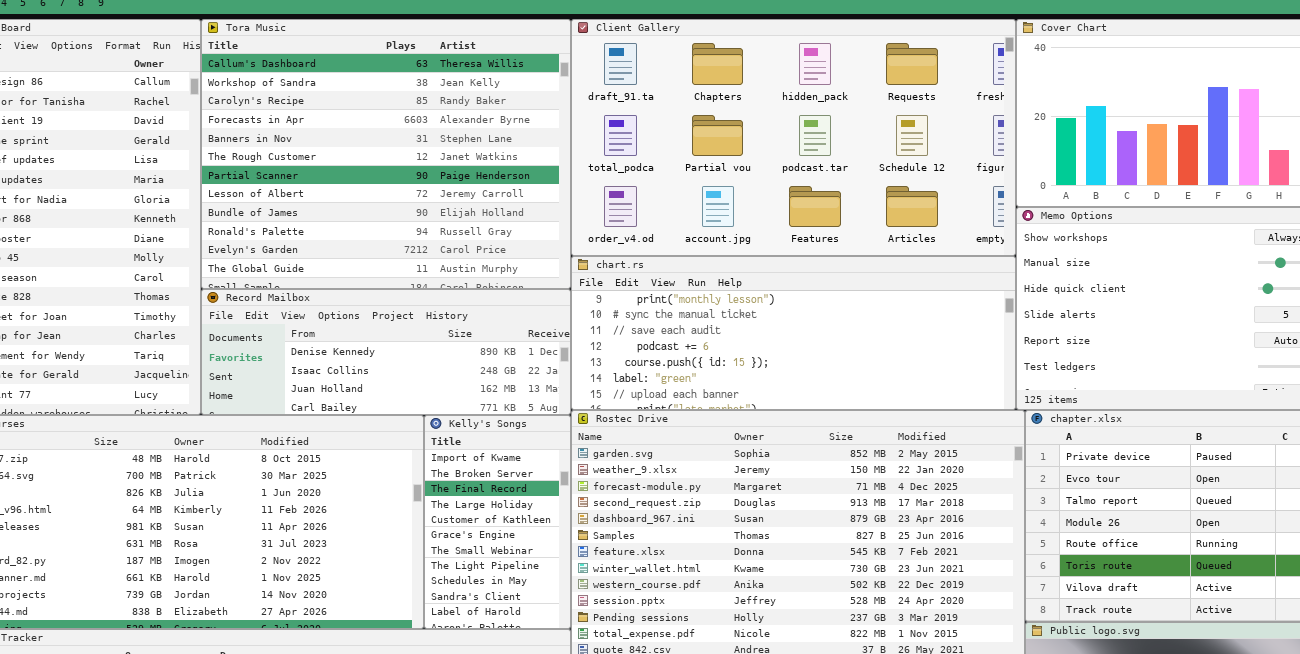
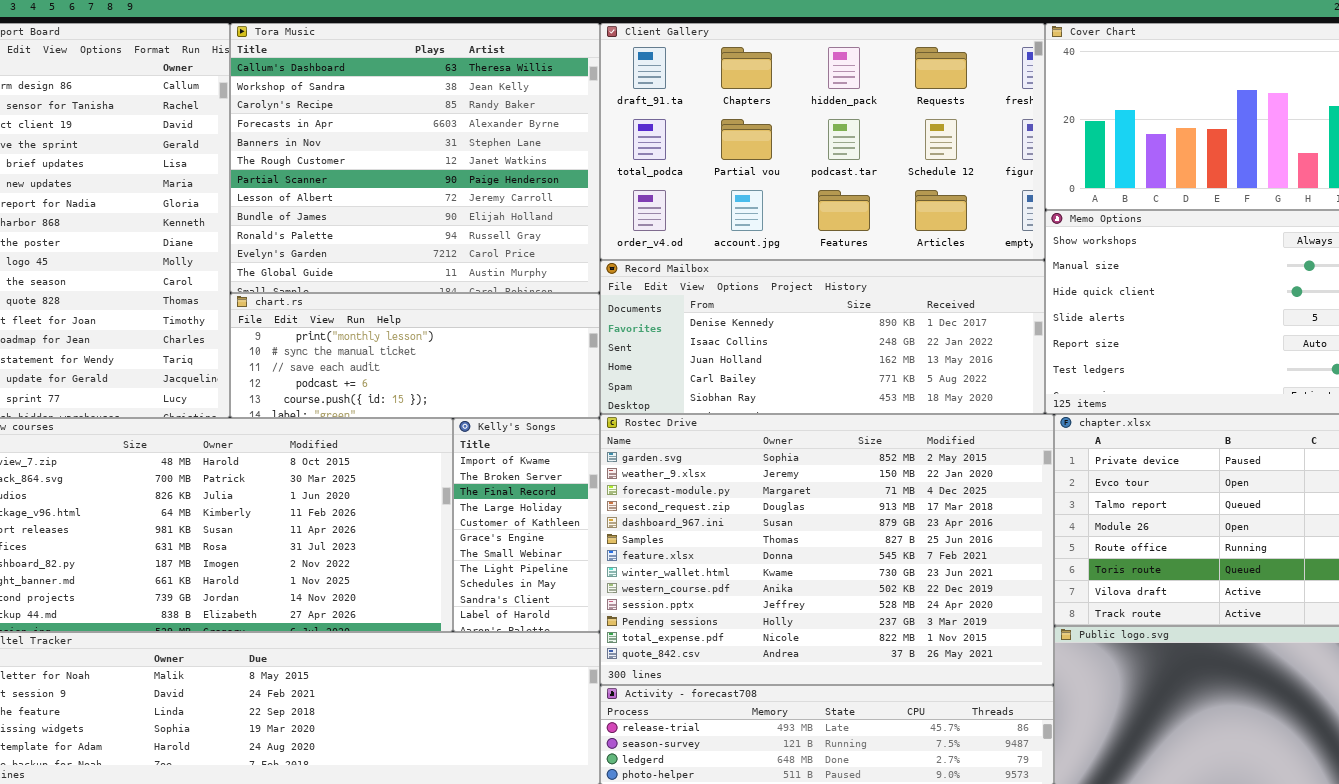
chart.rs: [571,256,1016,410] -> [230,293,600,418], moved, resized
Record Mailbox: [201,289,571,415] -> [600,260,1045,414], moved, resized

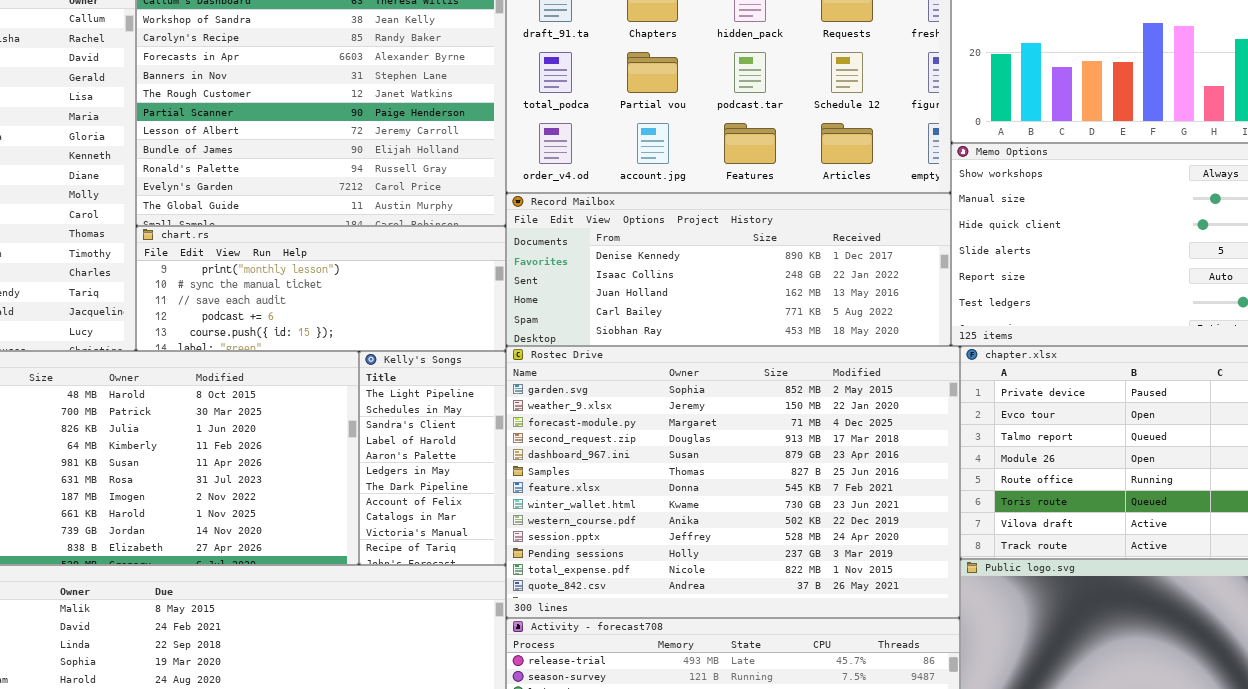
Kelly's Songs: [453,418,600,632] -> [359,351,506,565], scrolled down 7 rows

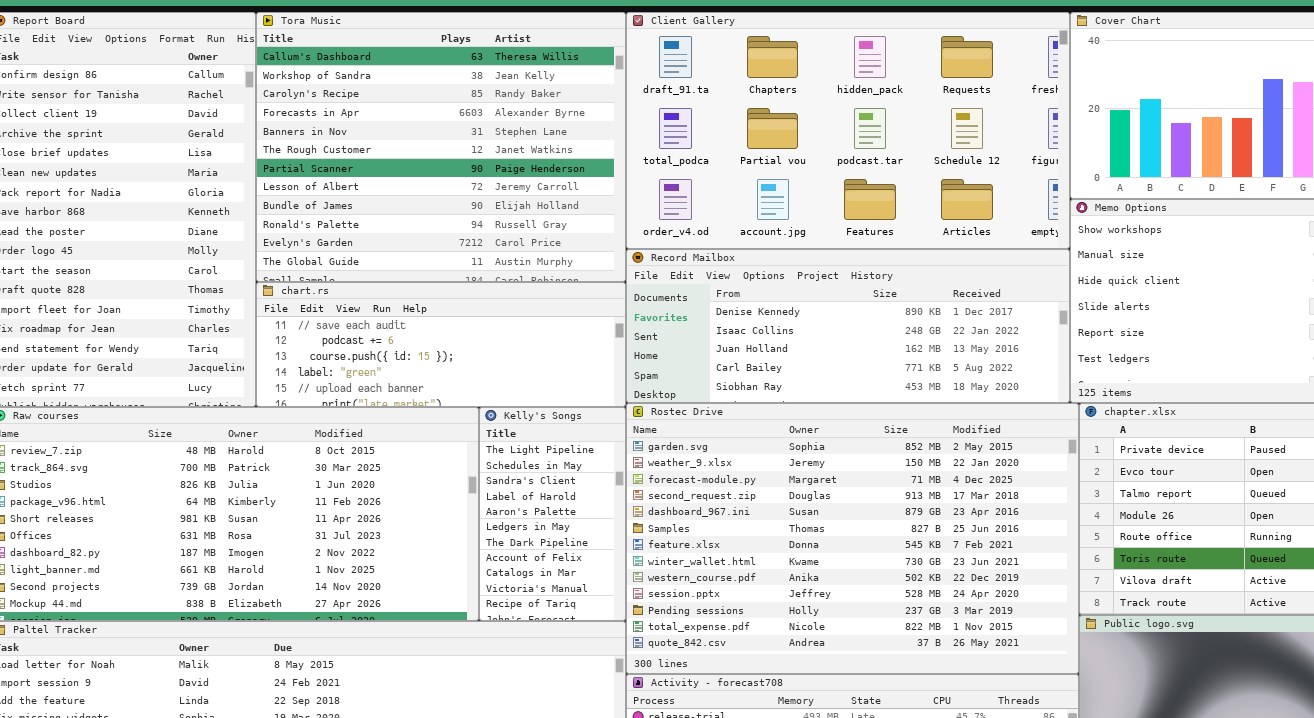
chart.rs: [136,226,506,351] -> [256,282,626,407], scrolled down 2 rows

